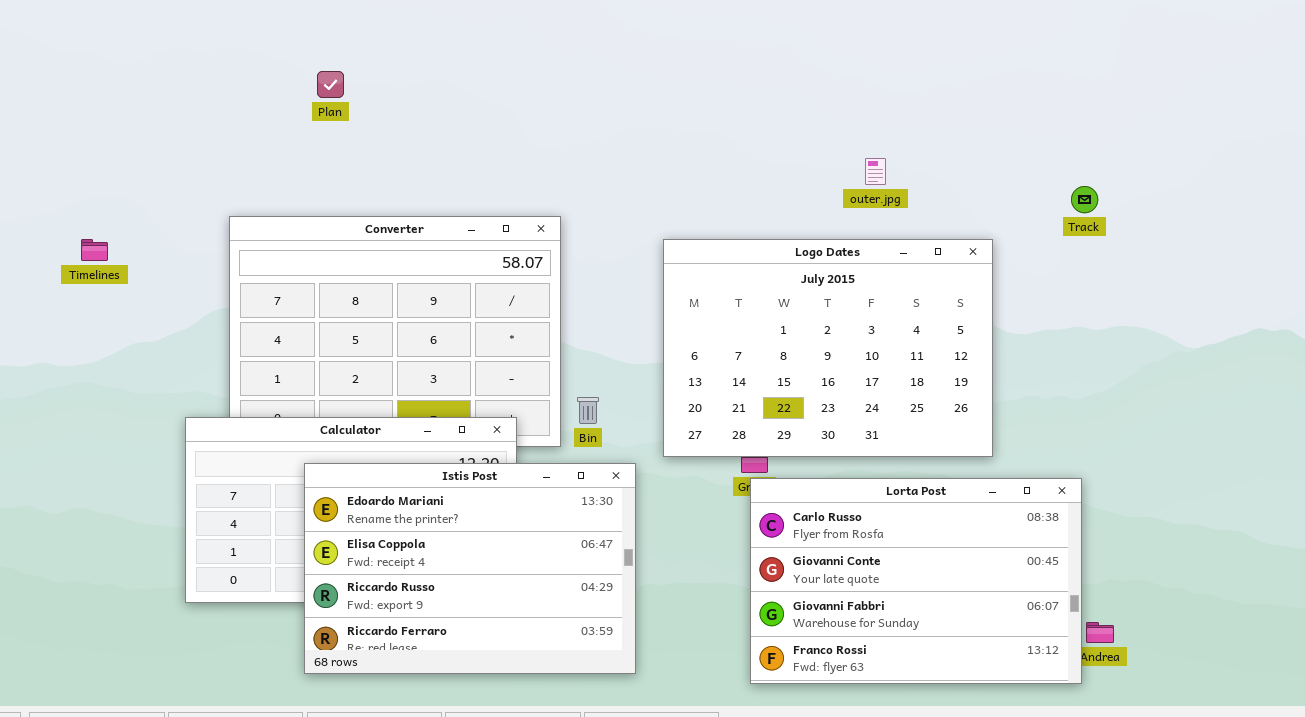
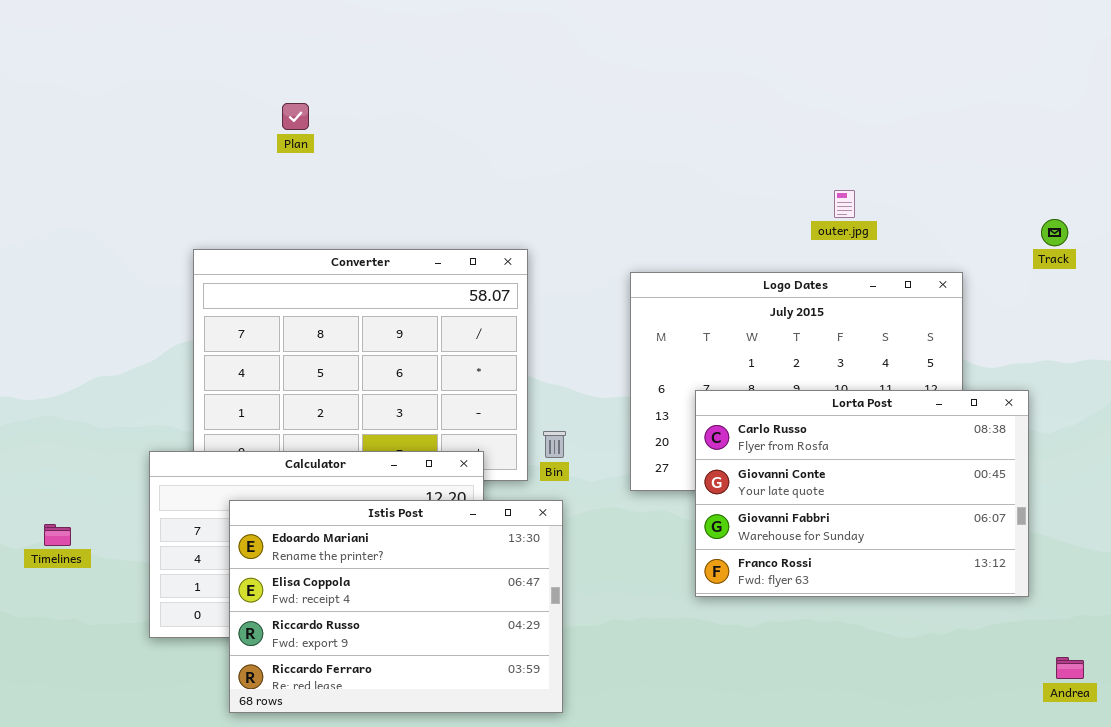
Timelines: [81,239,108,261] -> [44,524,71,546], moved
Istis Post: [304,463,636,674] -> [229,500,563,713], moved
Lorta Post: [750,478,1082,684] -> [695,390,1029,597], moved

